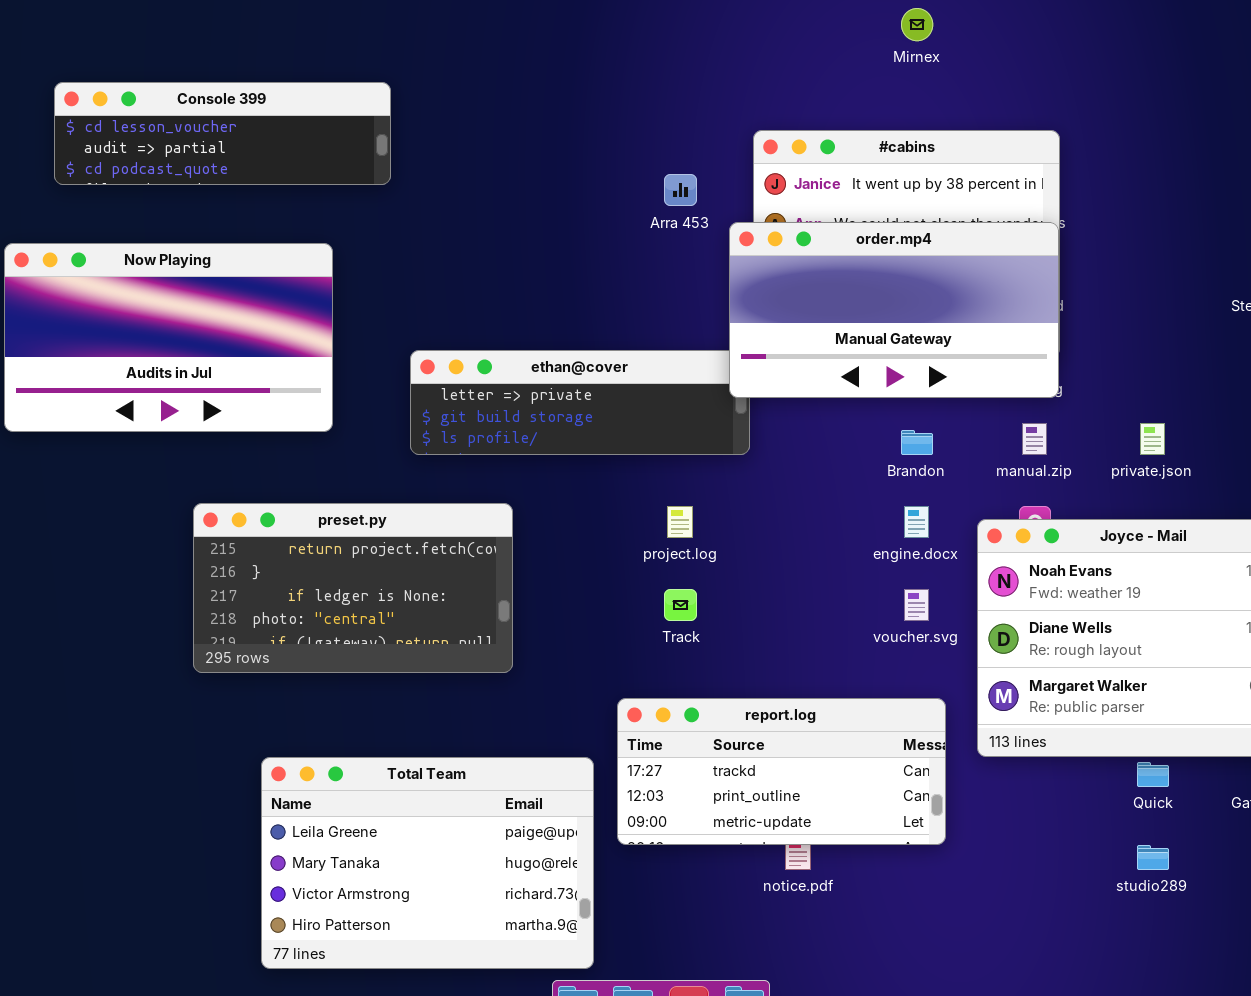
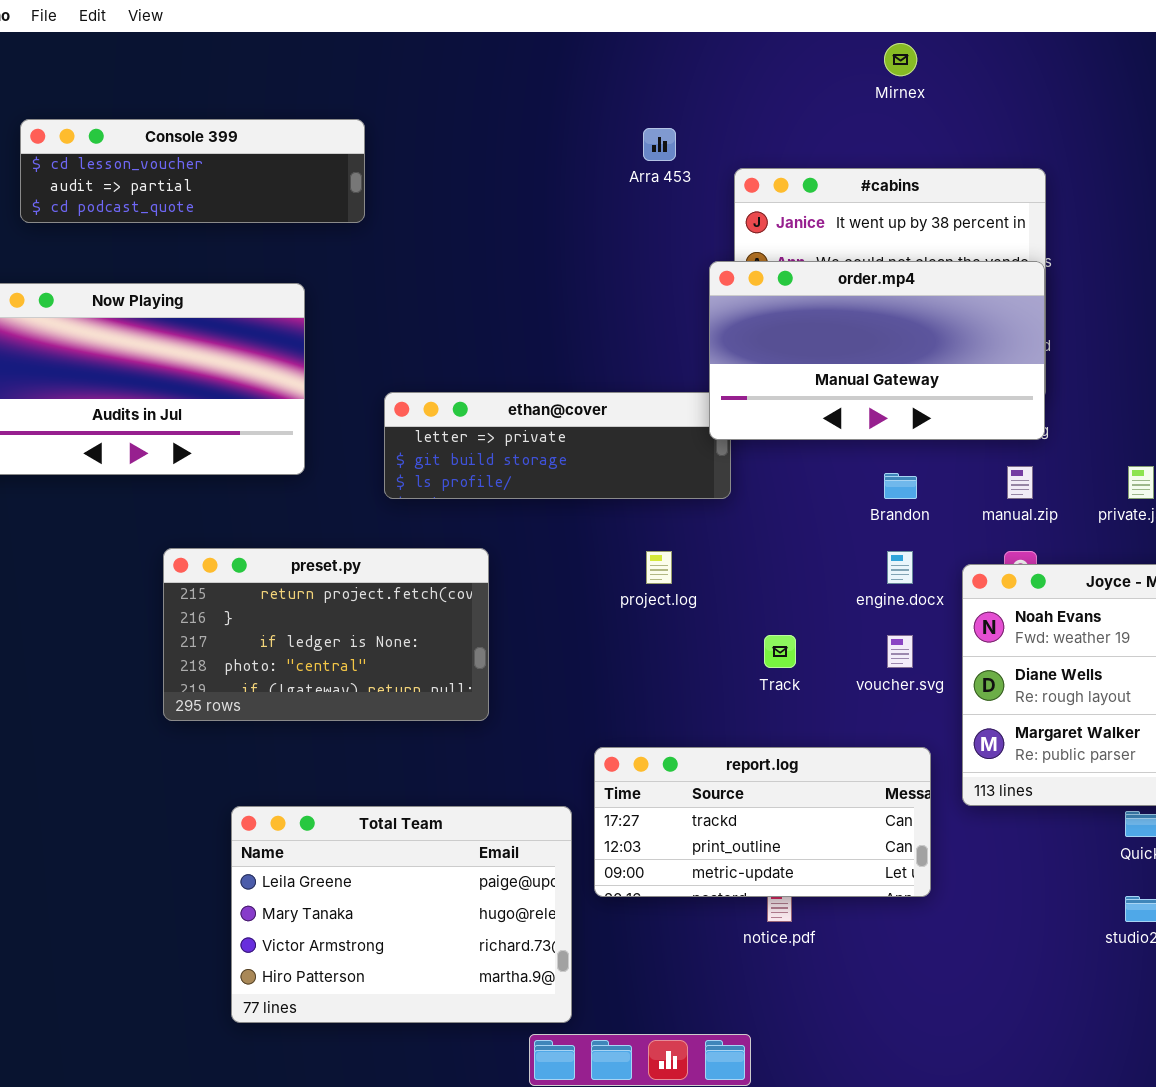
Arra 453: [664,174,697,206] -> [643,128,676,161], moved
Track: [664,589,697,621] -> [764,635,796,668], moved

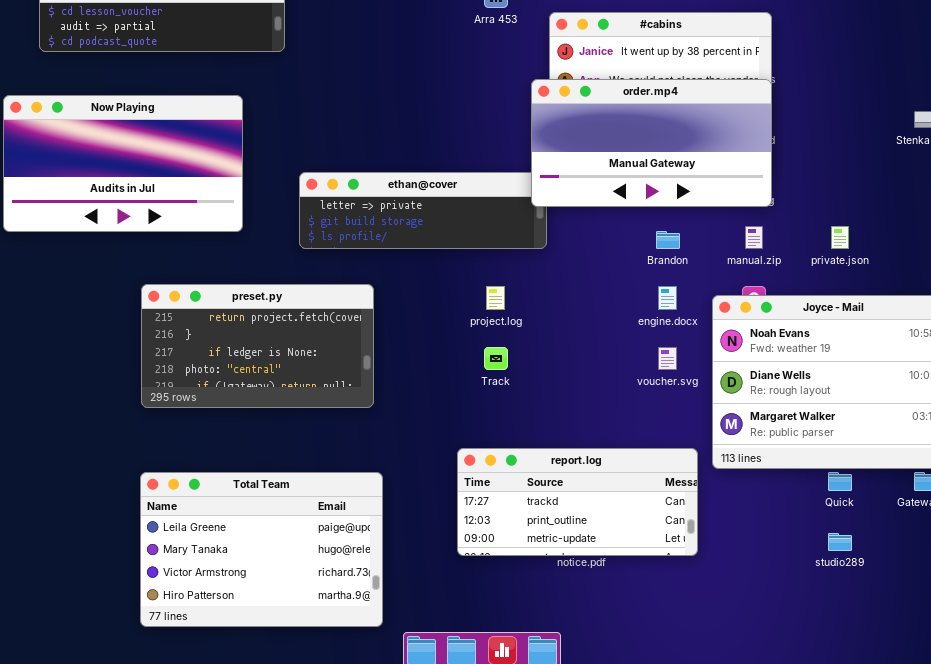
Track: [764,635,796,668] -> [484,347,508,370], moved
report.log: [594,747,931,897] -> [457,448,698,556], moved
Total Team: [231,806,572,1023] -> [140,472,383,627], moved

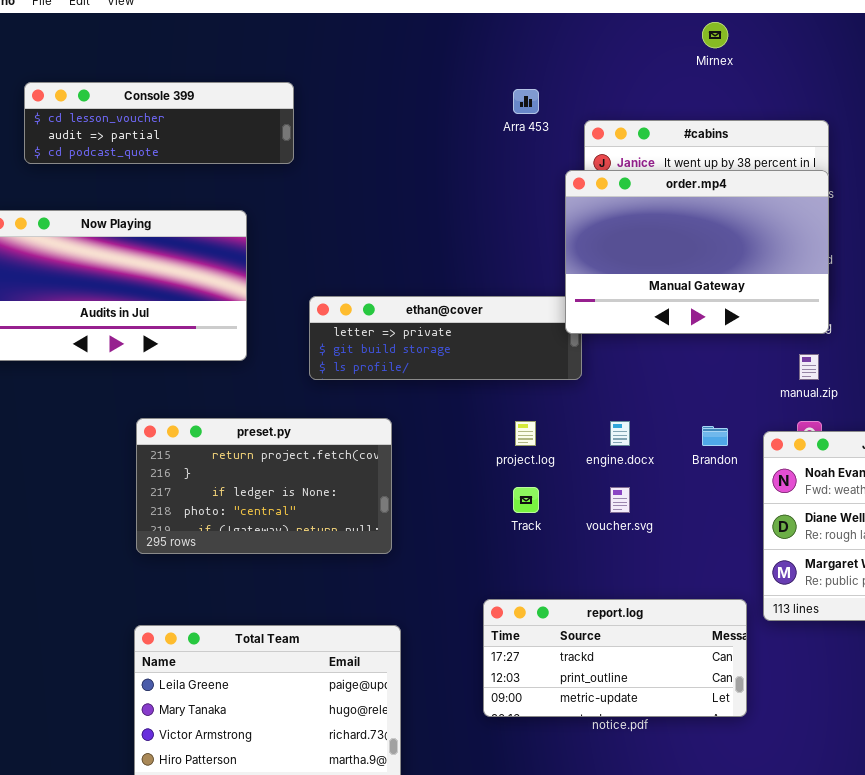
order.mp4: [531,79,772,207] -> [565,170,829,334], resized
Brandon: [656,231,680,249] -> [702,426,728,446], moved
engine.docx: [658,286,677,310] -> [610,421,630,446], moved
voucher.svg: [658,347,677,370] -> [610,487,630,513], moved

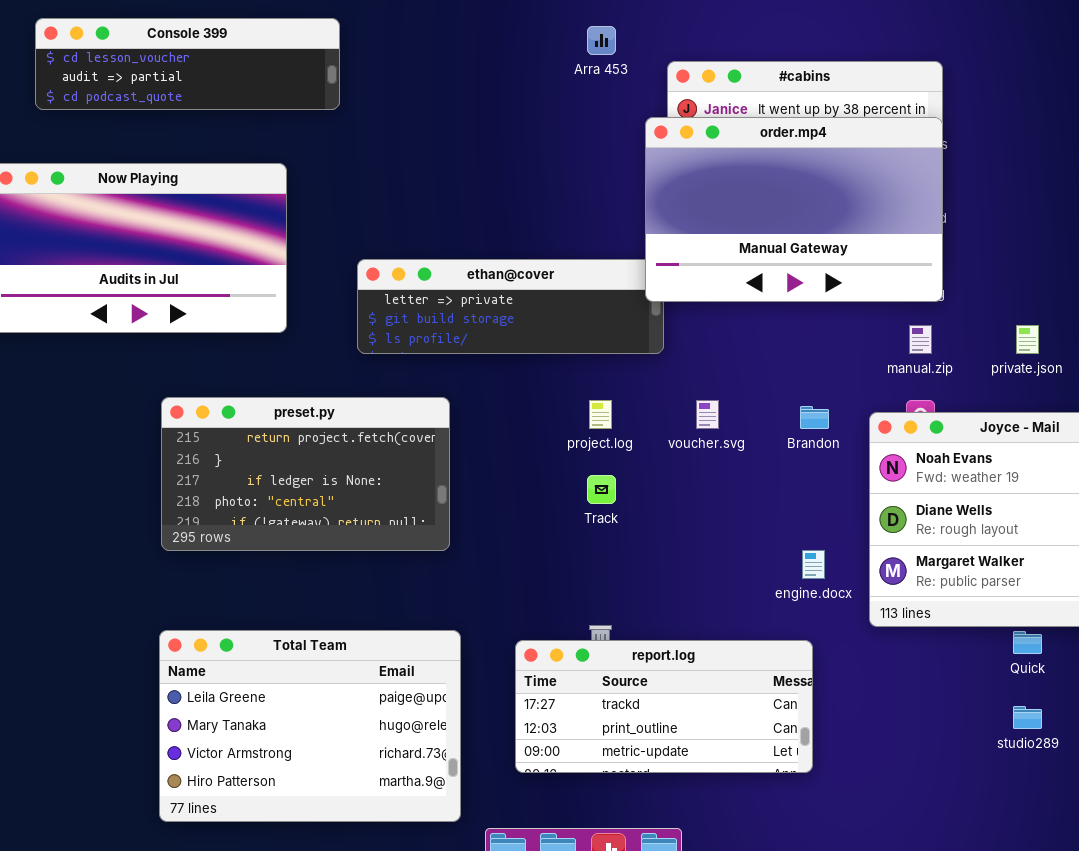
engine.docx: [610,421,630,446] -> [802,550,825,579], moved
voucher.svg: [610,487,630,513] -> [696,400,719,429], moved
report.log: [483,599,747,717] -> [515,640,813,773], moved

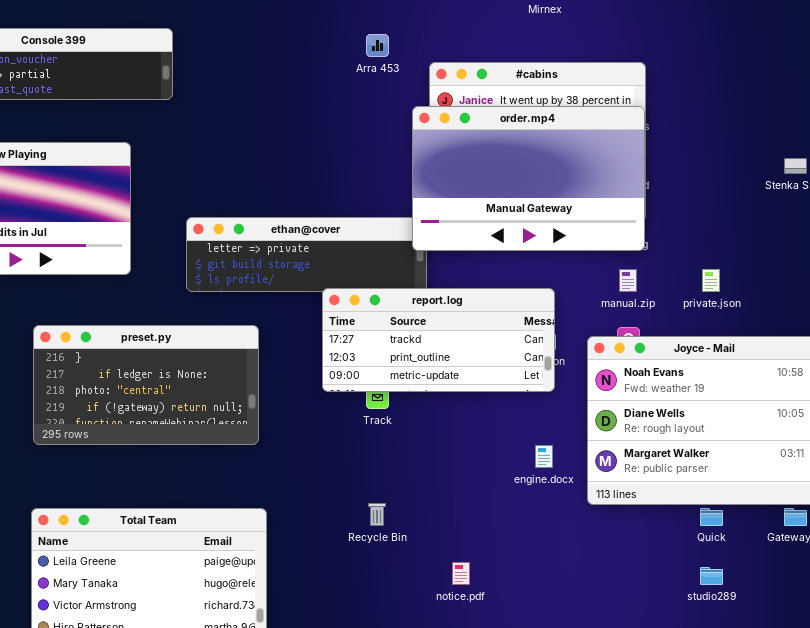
preset.py: [161,397,450,551] -> [33,325,259,445], scrolled down 1 row
report.log: [515,640,813,773] -> [322,288,555,392], moved

